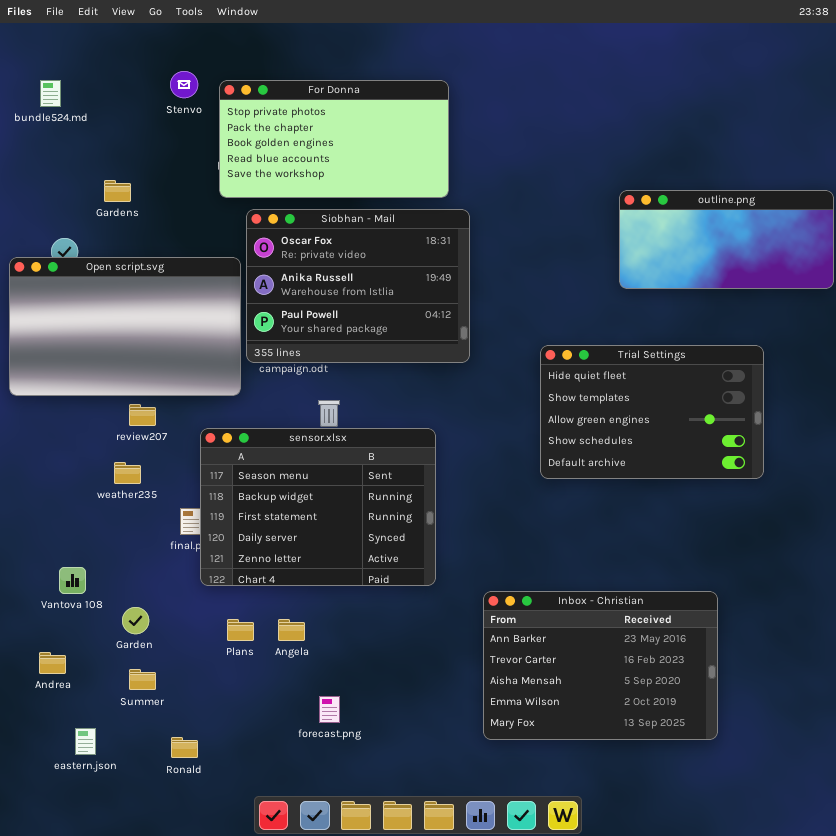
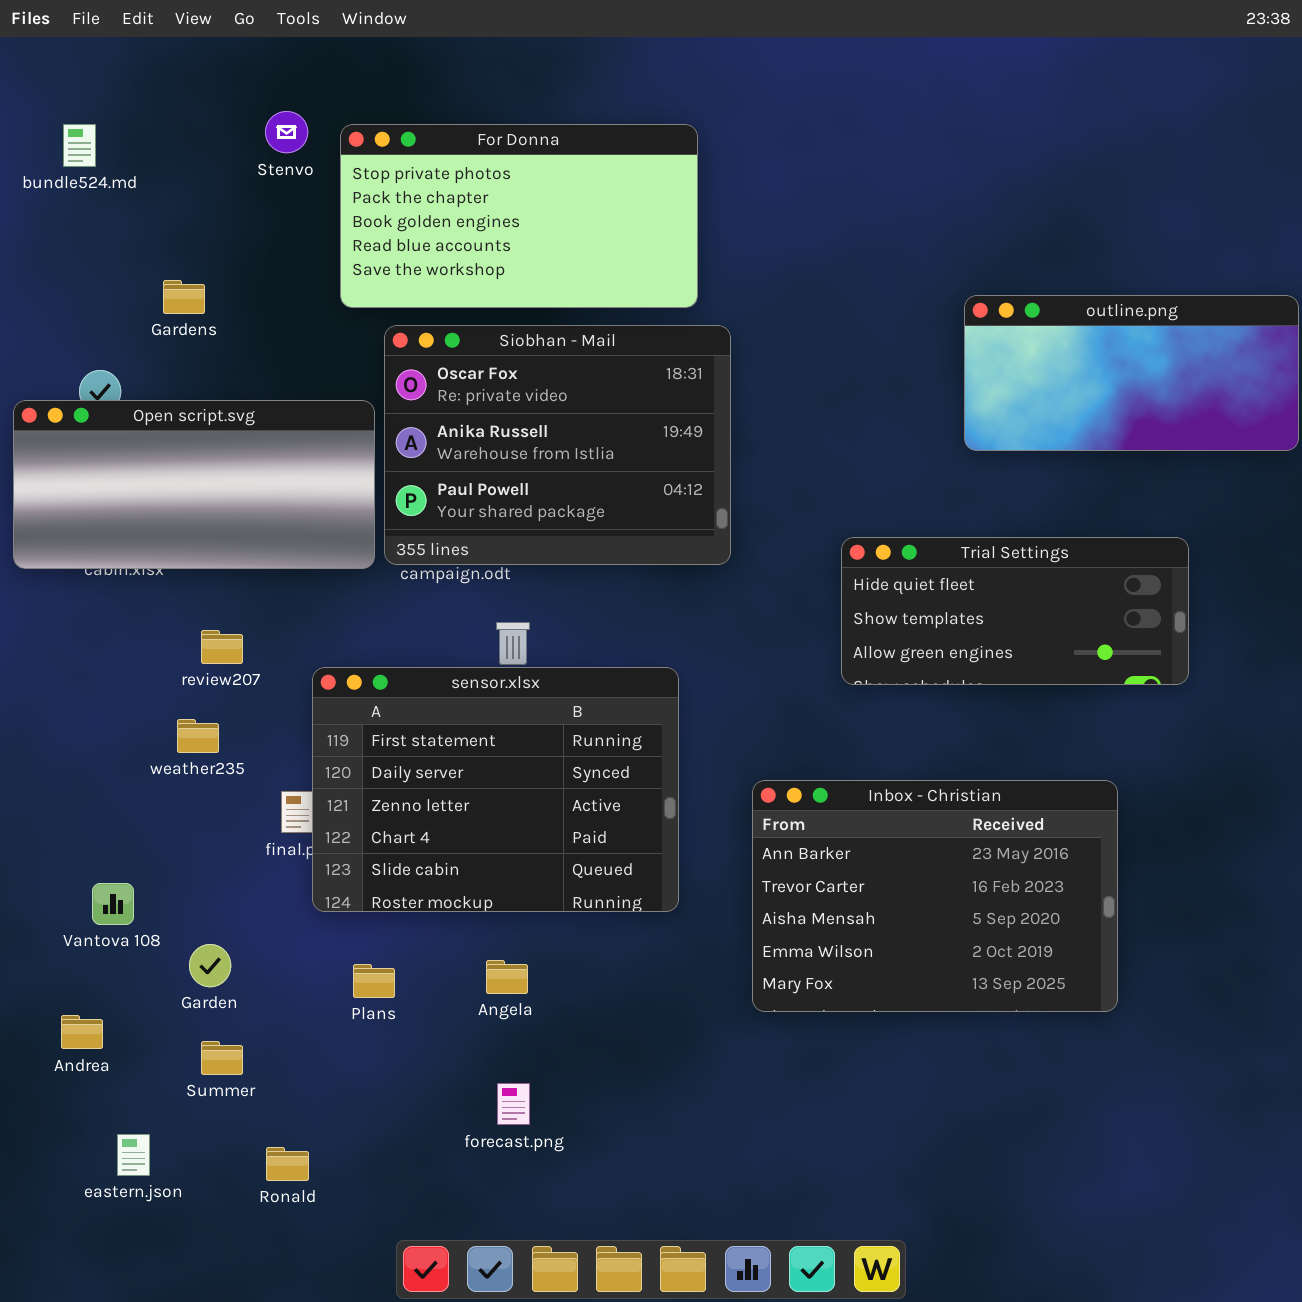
Open script.svg: [9,257,241,396] -> [13,400,375,569], resized
Trial Settings: [540,345,764,479] -> [841,537,1189,685], resized
sensor.xlsx: [200,428,436,586] -> [312,667,679,912], scrolled down 2 rows
Inbox - Christian: [483,591,718,740] -> [752,780,1118,1012], moved
Angela: [278,619,305,641] -> [486,960,528,994], moved

